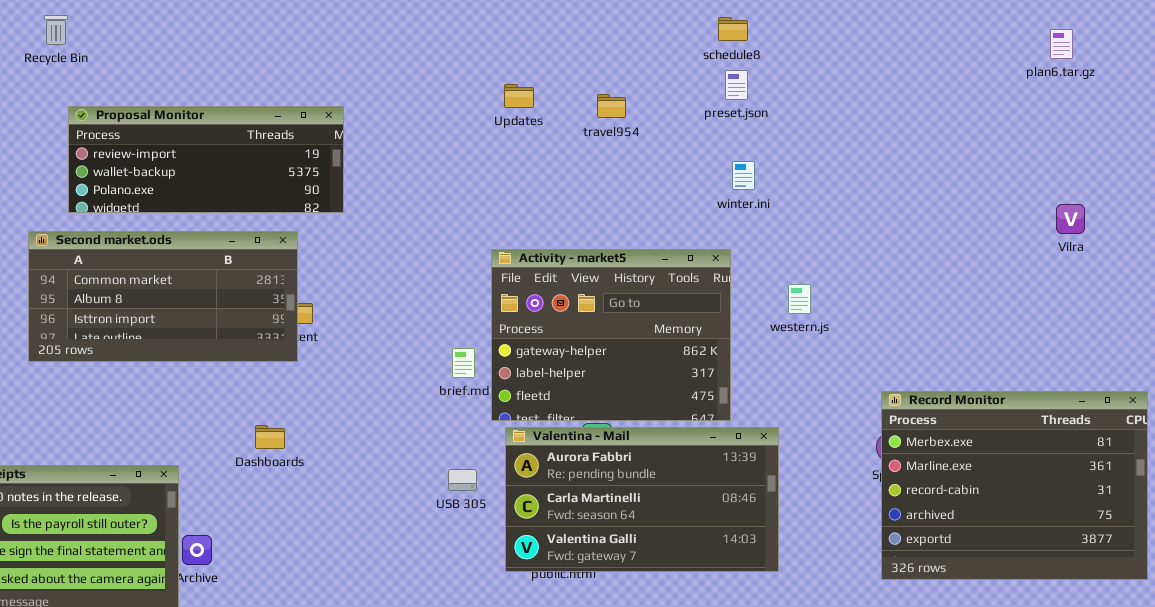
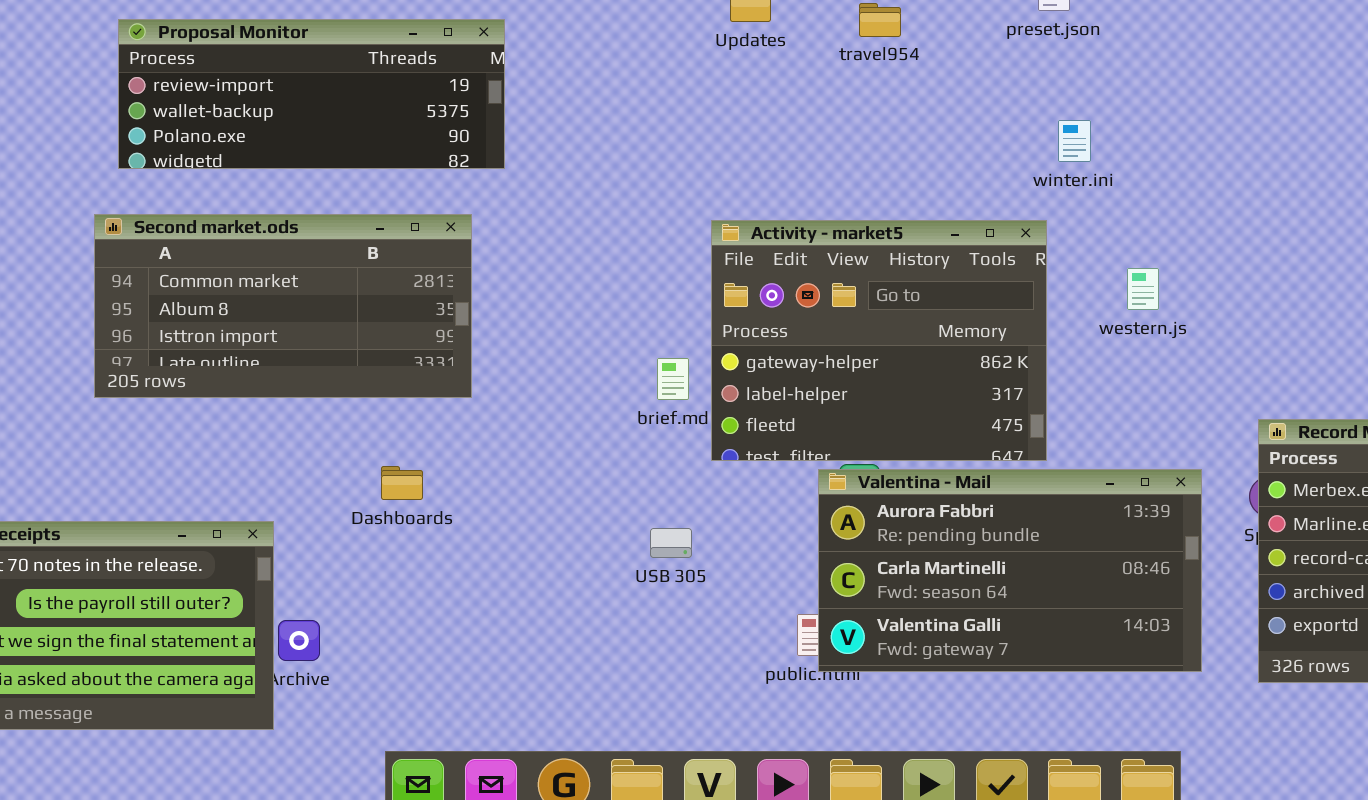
winter.ini: [732,161,755,190] -> [1058,120,1091,162], moved
Second market.ods: [28,231,298,362] -> [94,214,472,398], moved
Valentina - Mail: [505,427,779,572] -> [818,469,1202,672], moved

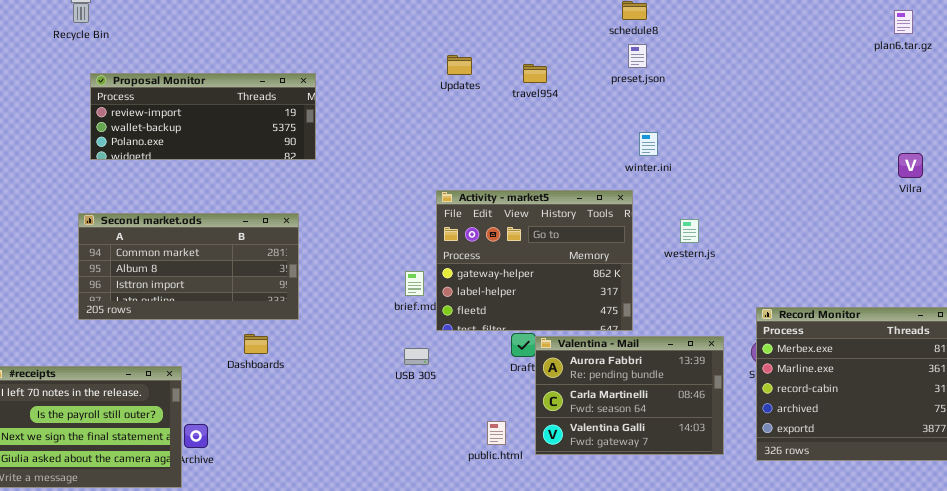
Second market.ods: [94,214,472,398] -> [78,213,299,320], moved
Valentina - Mail: [818,469,1202,672] -> [535,336,724,455], resized
USB 305: [650,528,692,558] -> [404,348,429,365], moved

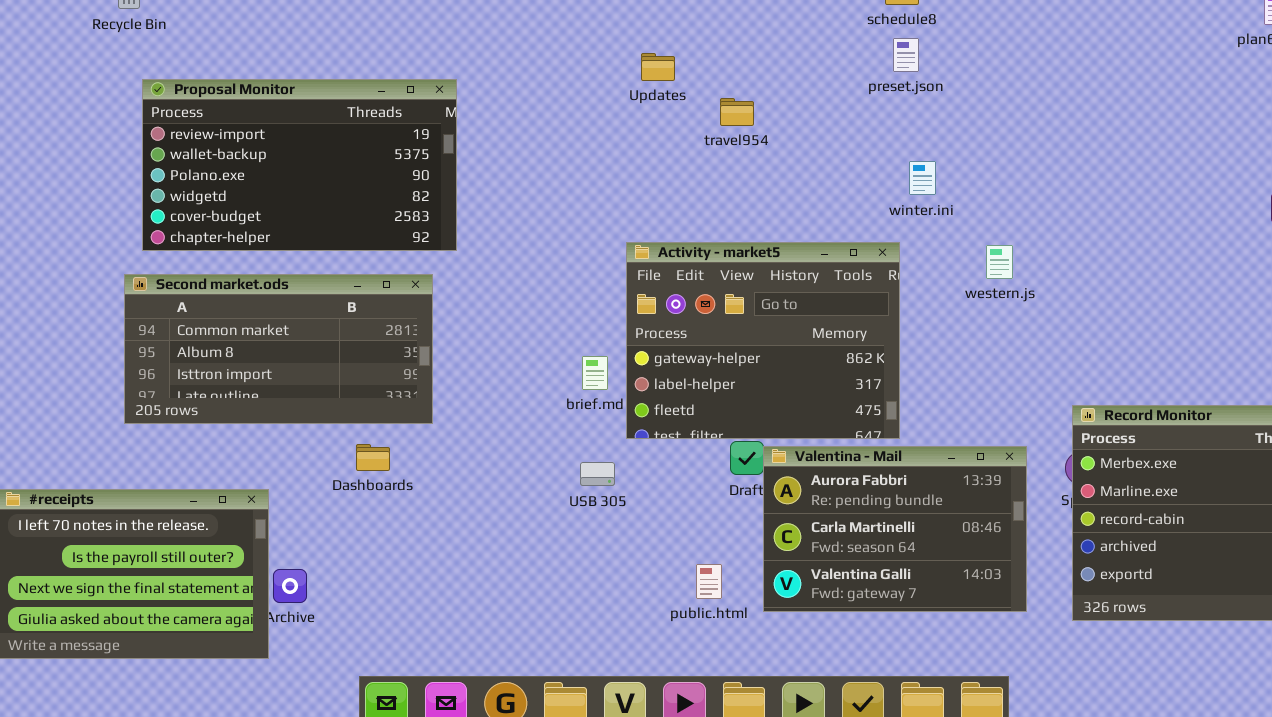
travel954: [523,64,547,83] -> [720,98,754,126], moved
Proposal Monitor: [90,73,316,160] -> [142,79,457,251], resized
western.js: [680,219,699,243] -> [986,245,1013,279], moved

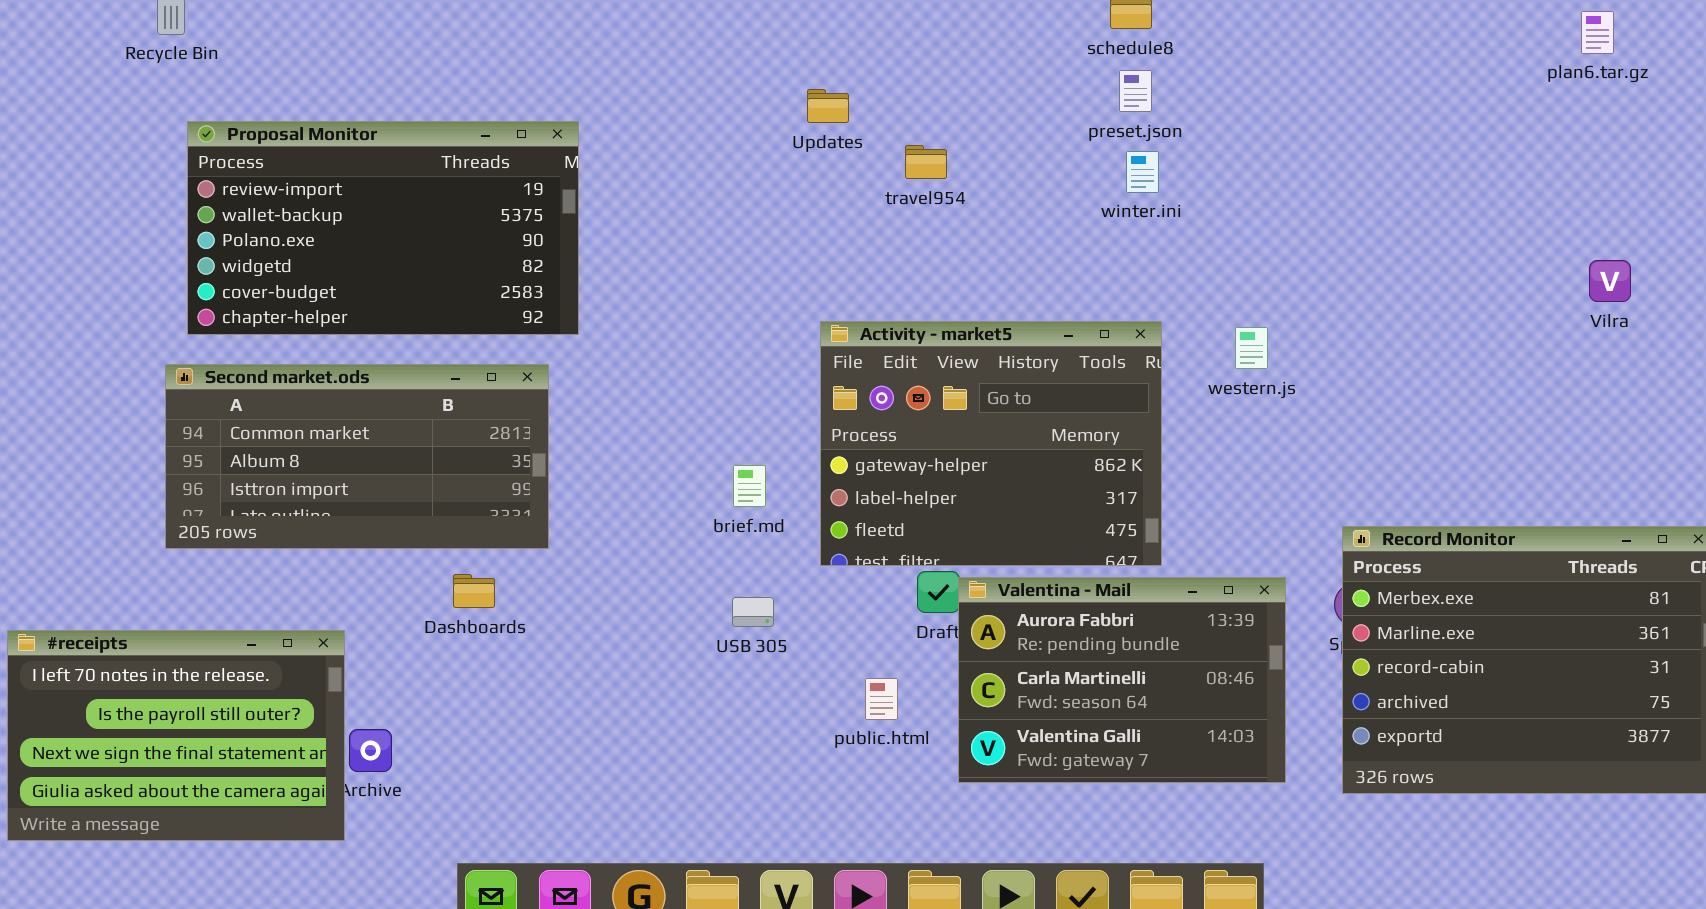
winter.ini: [909,161,936,195] -> [1126,151,1159,193], moved
Activity - market5: [626,242,900,439] -> [820,321,1162,566], moved
public.html: [696,564,722,599] -> [865,678,898,720], moved

